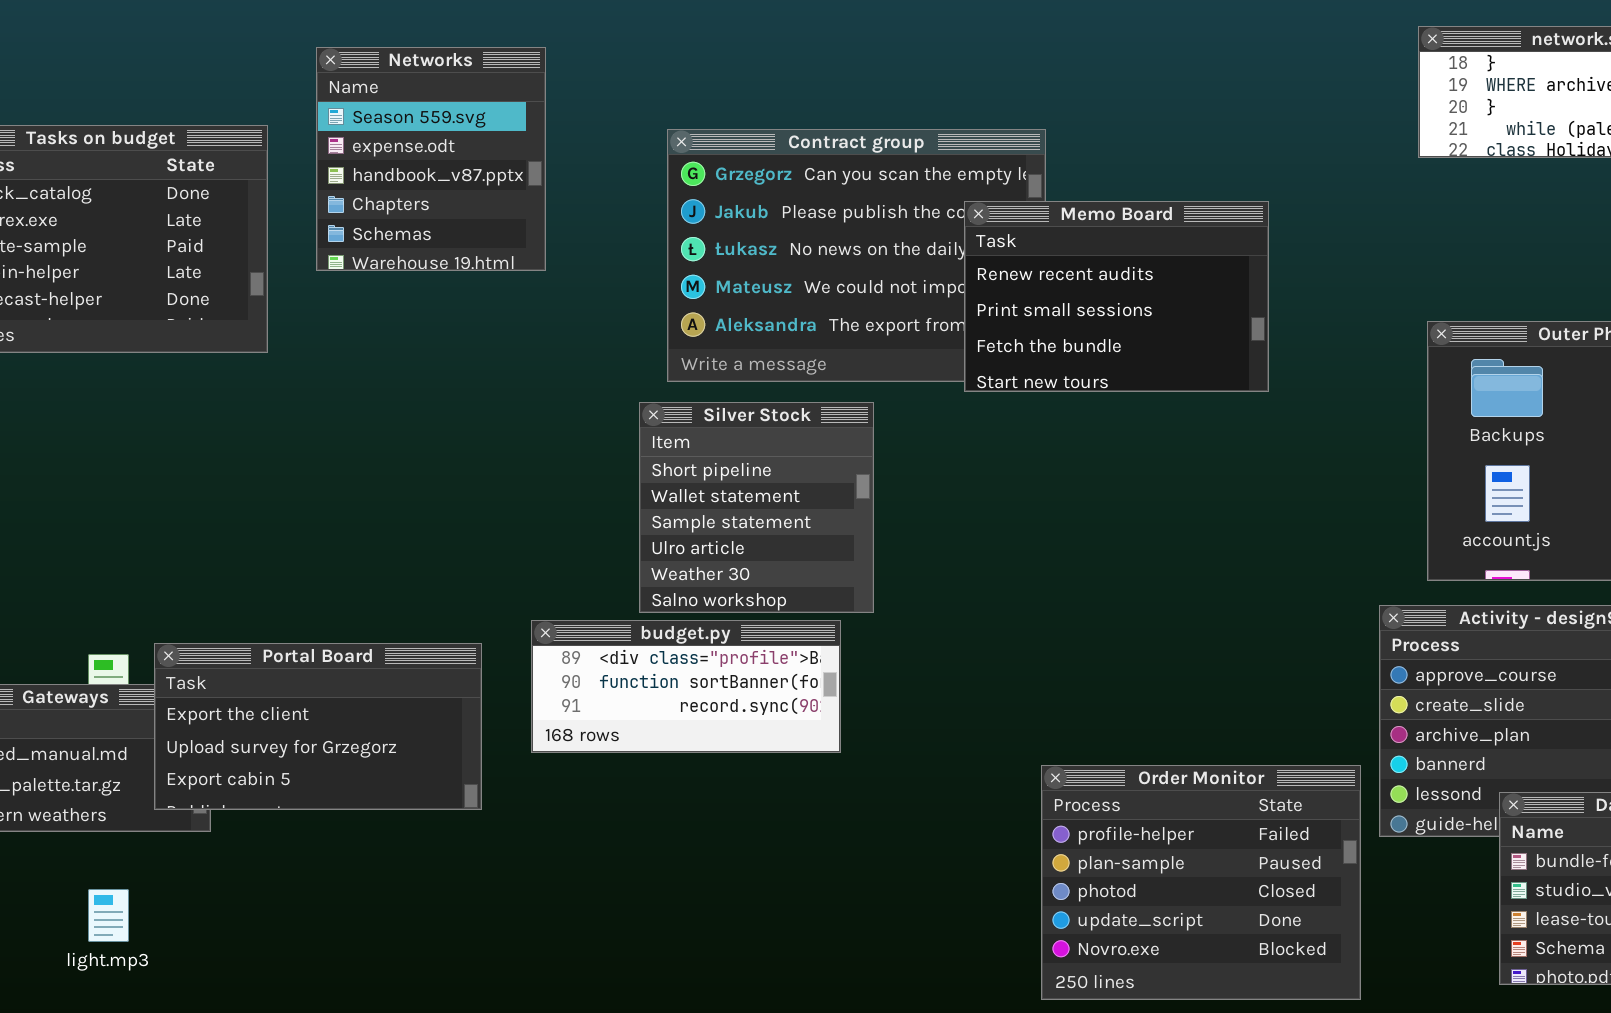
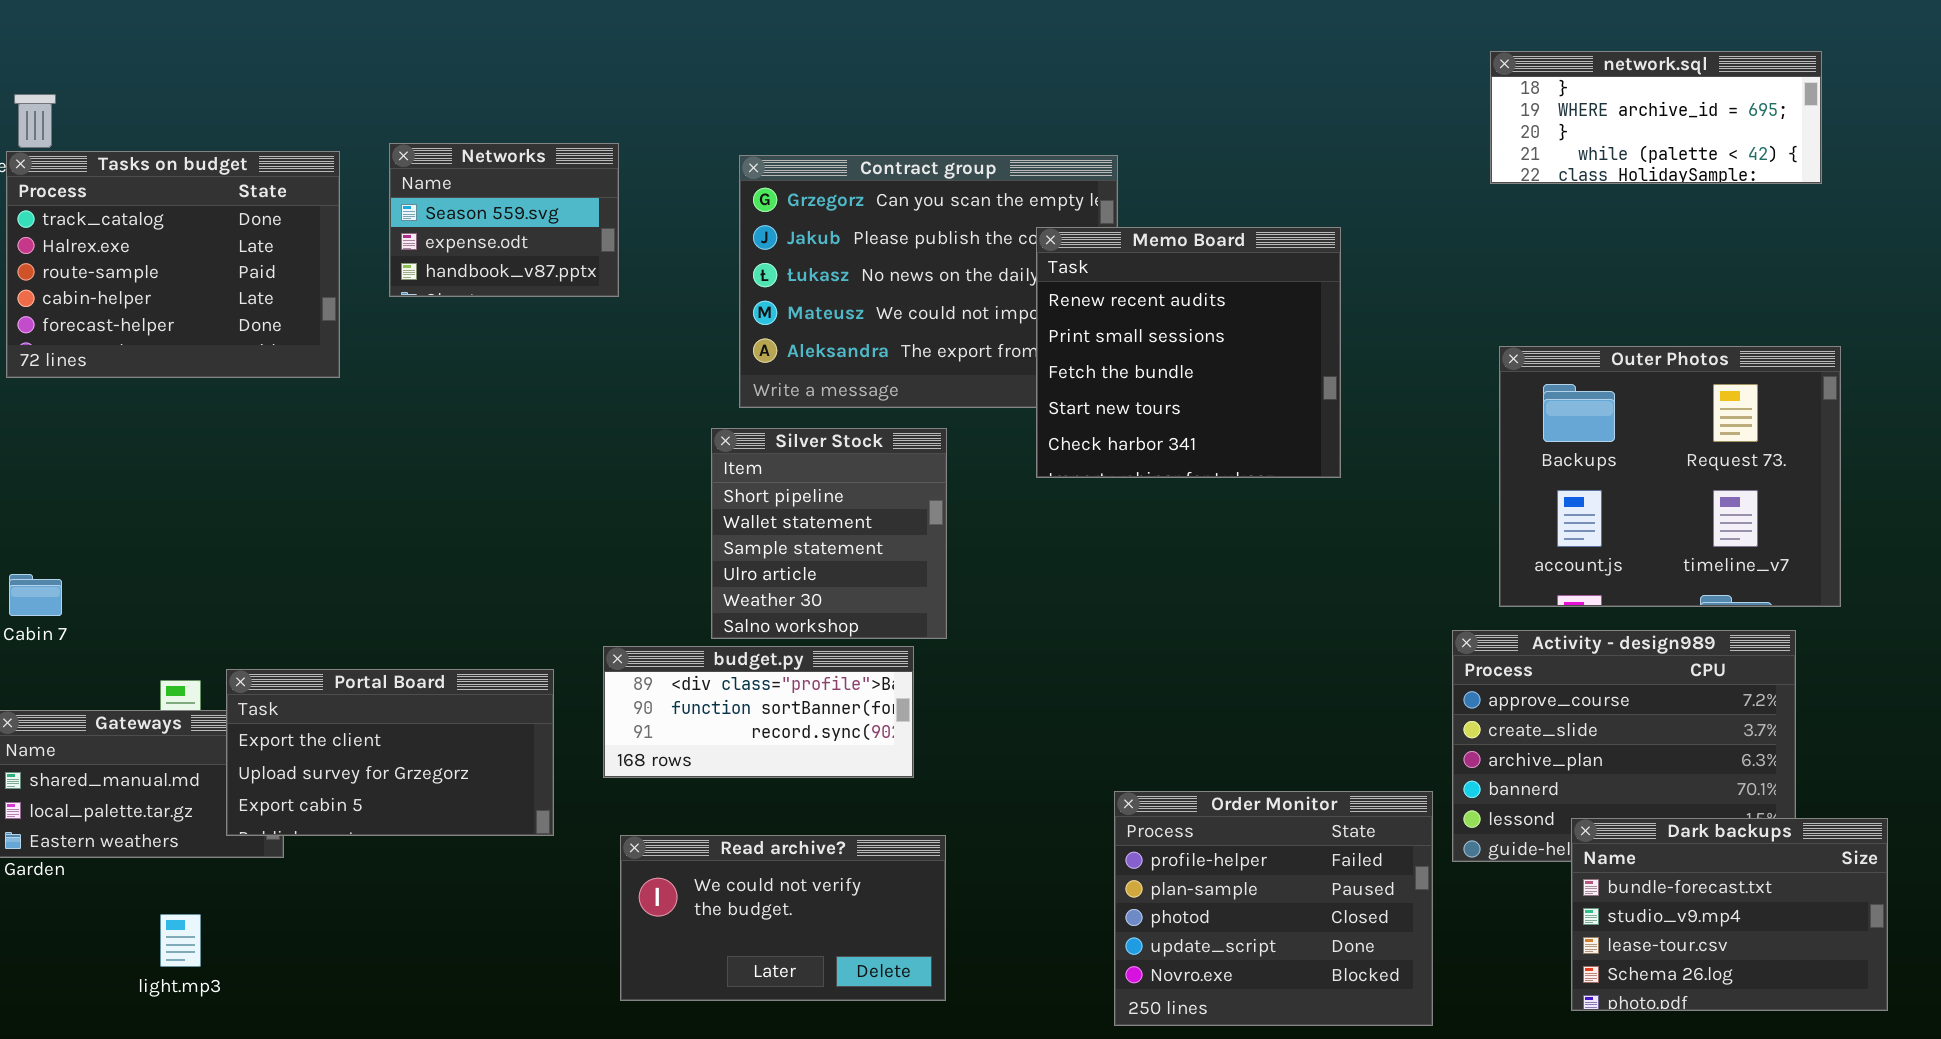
Networks: [316,47,546,271] -> [389,143,619,297], resized
Memo Board: [964,201,1269,392] -> [1036,227,1341,478], resized
Read archive?: none -> [620,835,946,1001], opened

